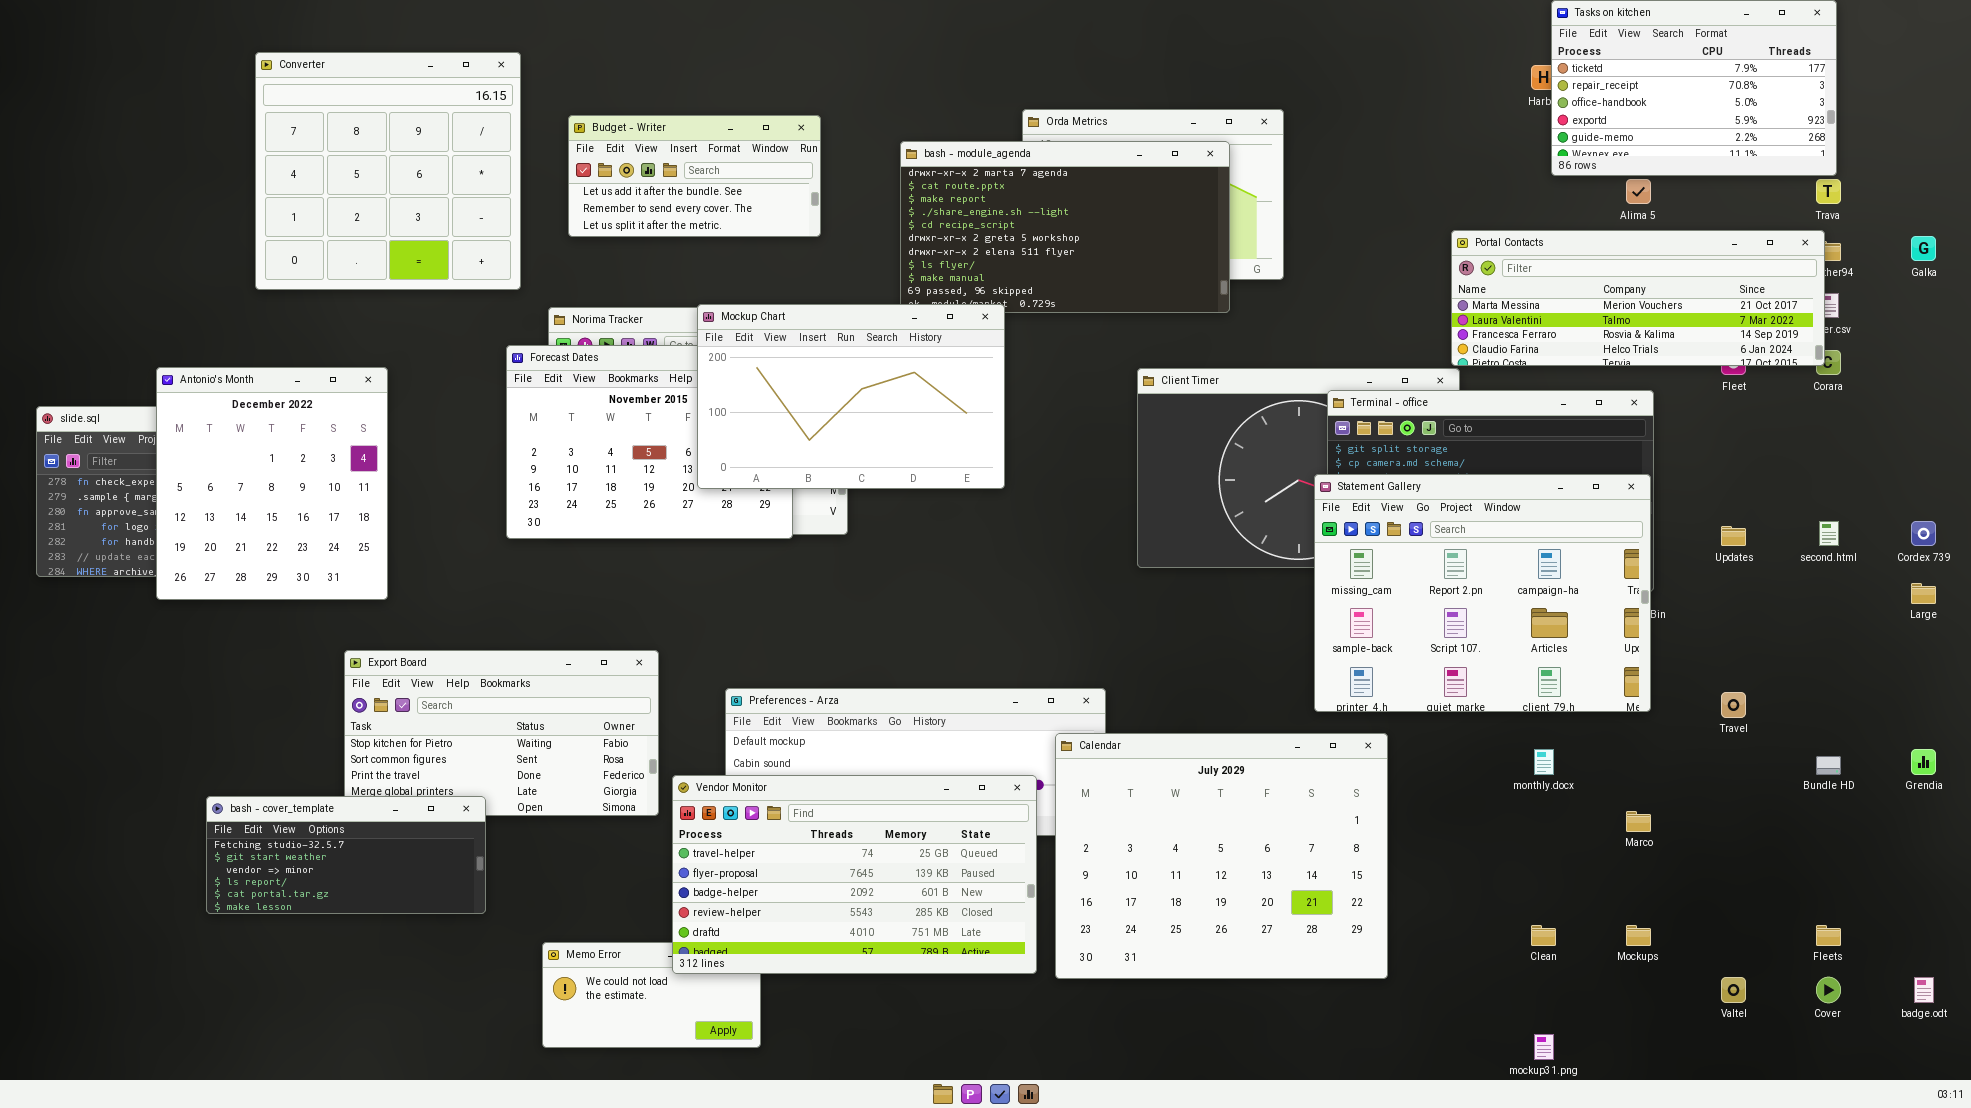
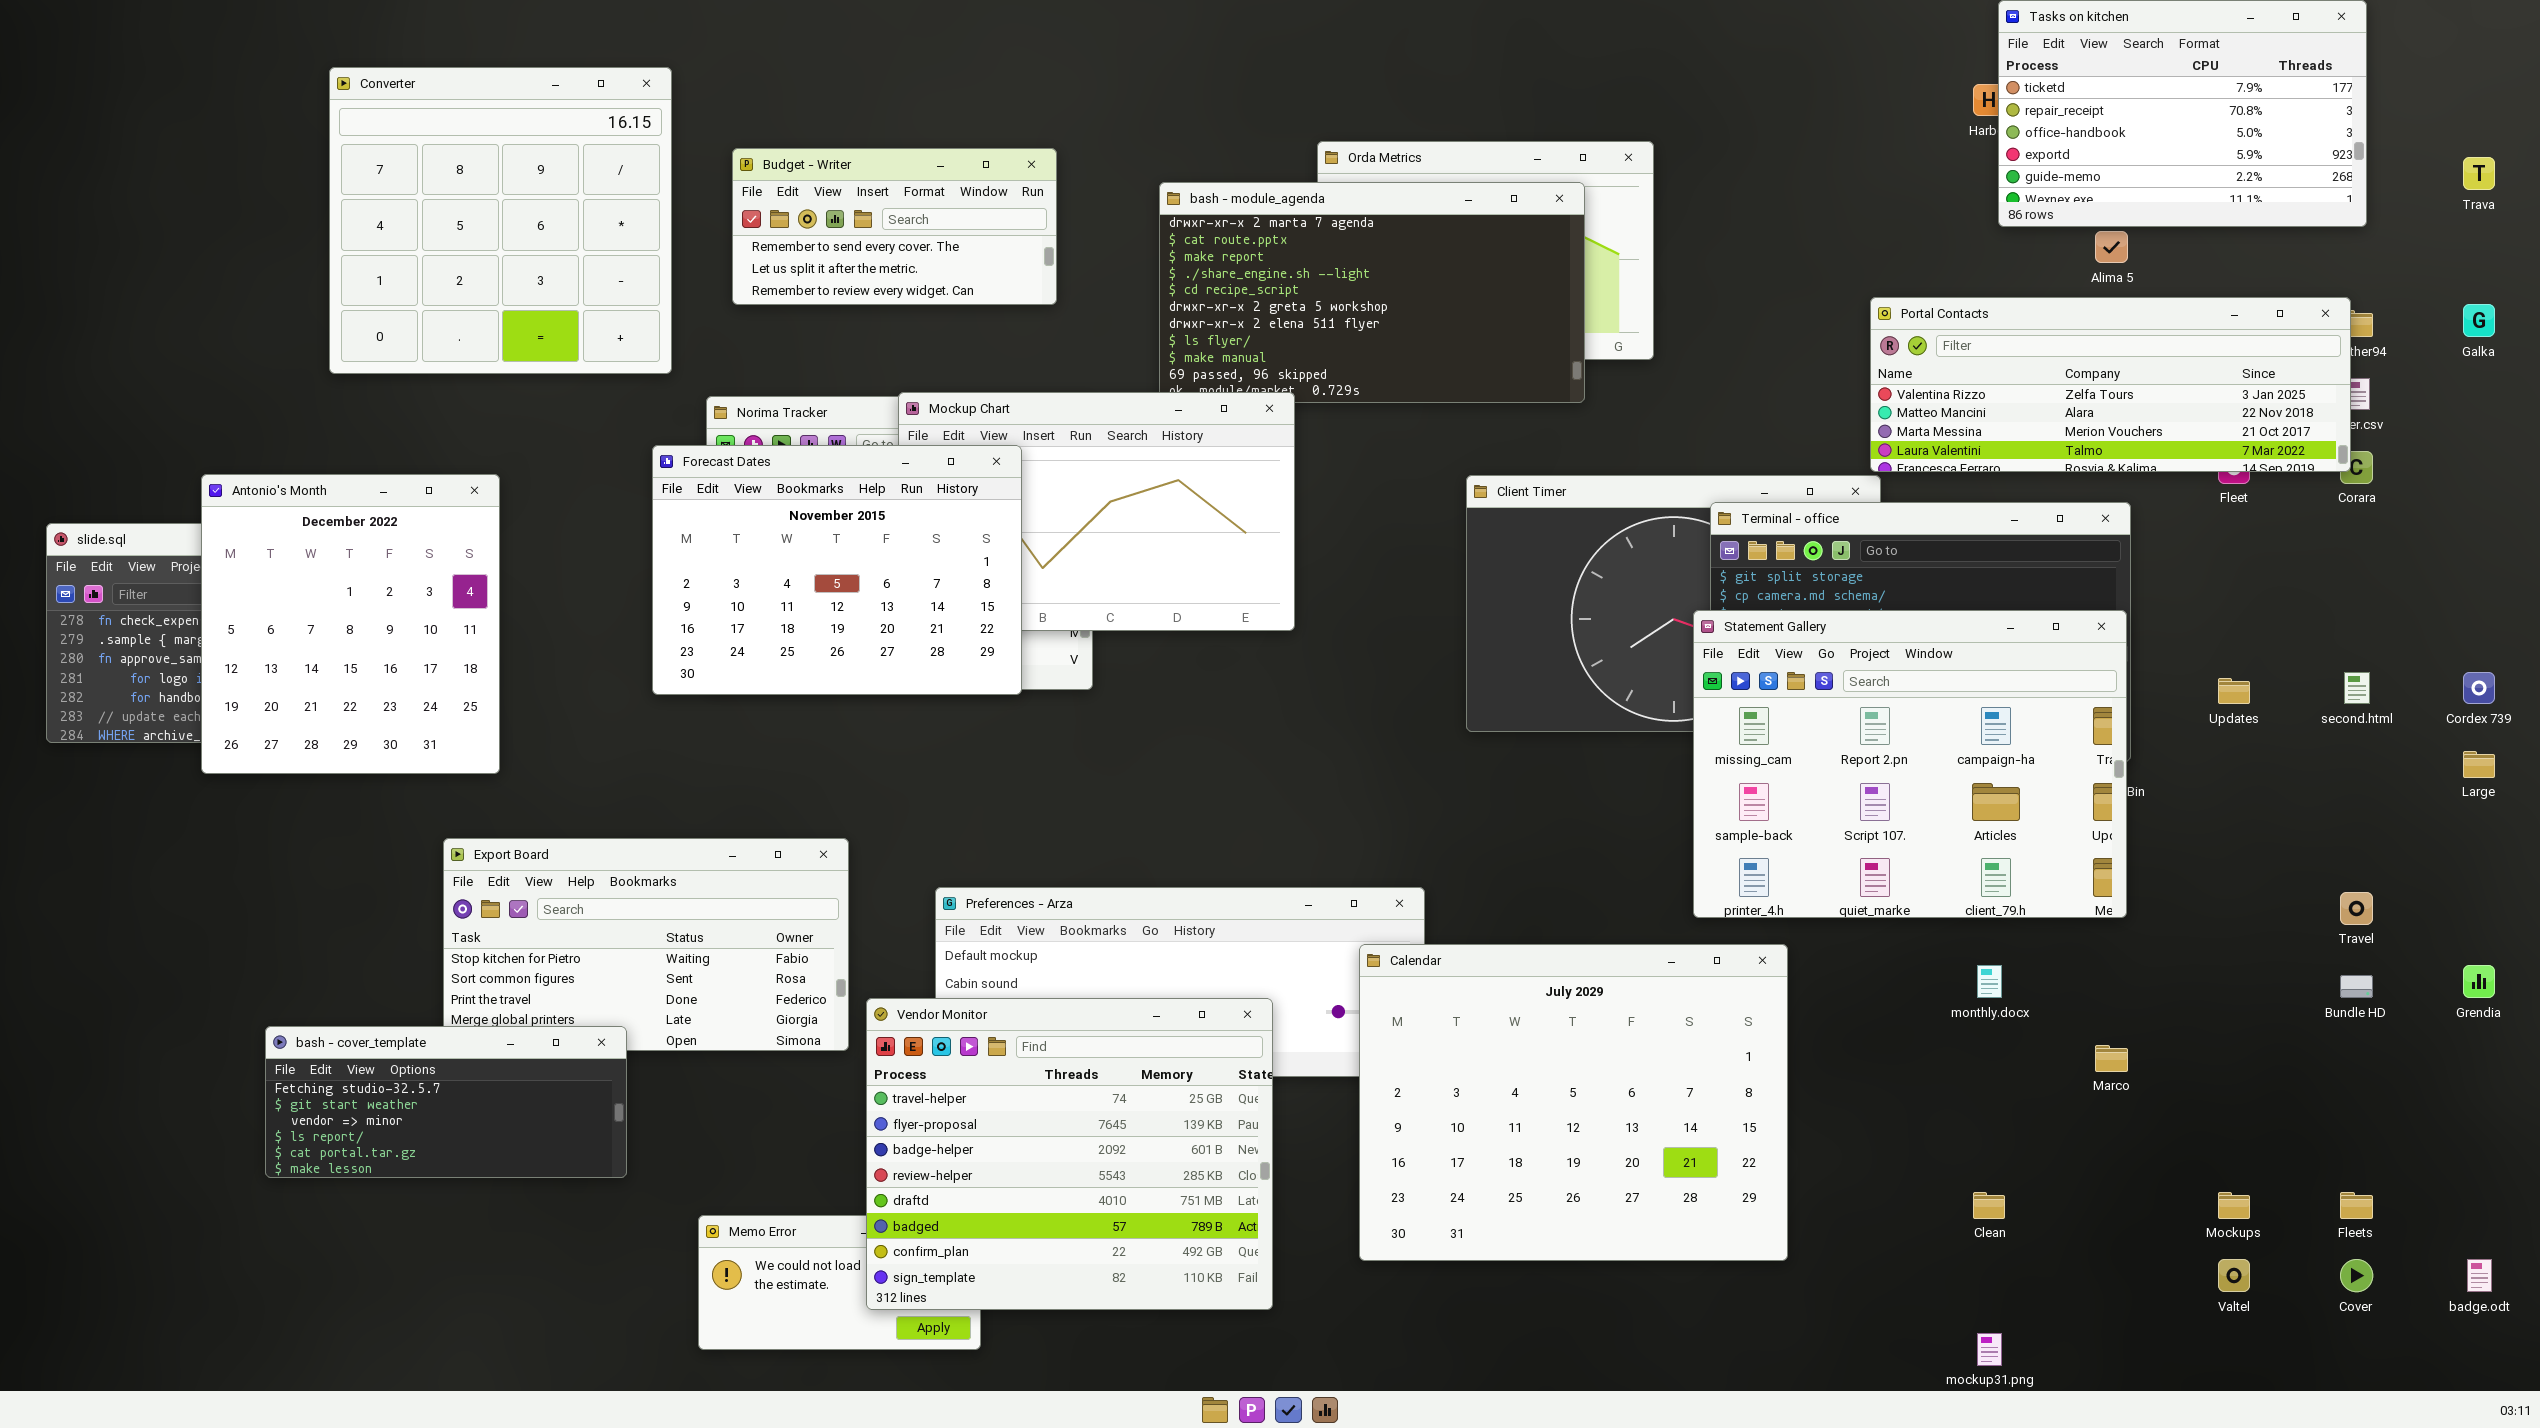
Budget - Writer: [568,115,821,237] -> [732,148,1057,305], scrolled down 1 row
Trava: [1816,179,1841,204] -> [2463,157,2495,190], moved
Portal Contacts: [1451,230,1825,366] -> [1870,297,2351,472], scrolled up 2 rows
Forecast Dates: [506,345,793,539] -> [652,445,1022,695], raised
Travel: [1721,692,1746,718] -> [2340,892,2373,925], moved
Vendor Monitor: [672,775,1037,974] -> [866,998,1273,1310], resized
Mockups: [1626,925,1651,946] -> [2218,1192,2250,1219], moved

